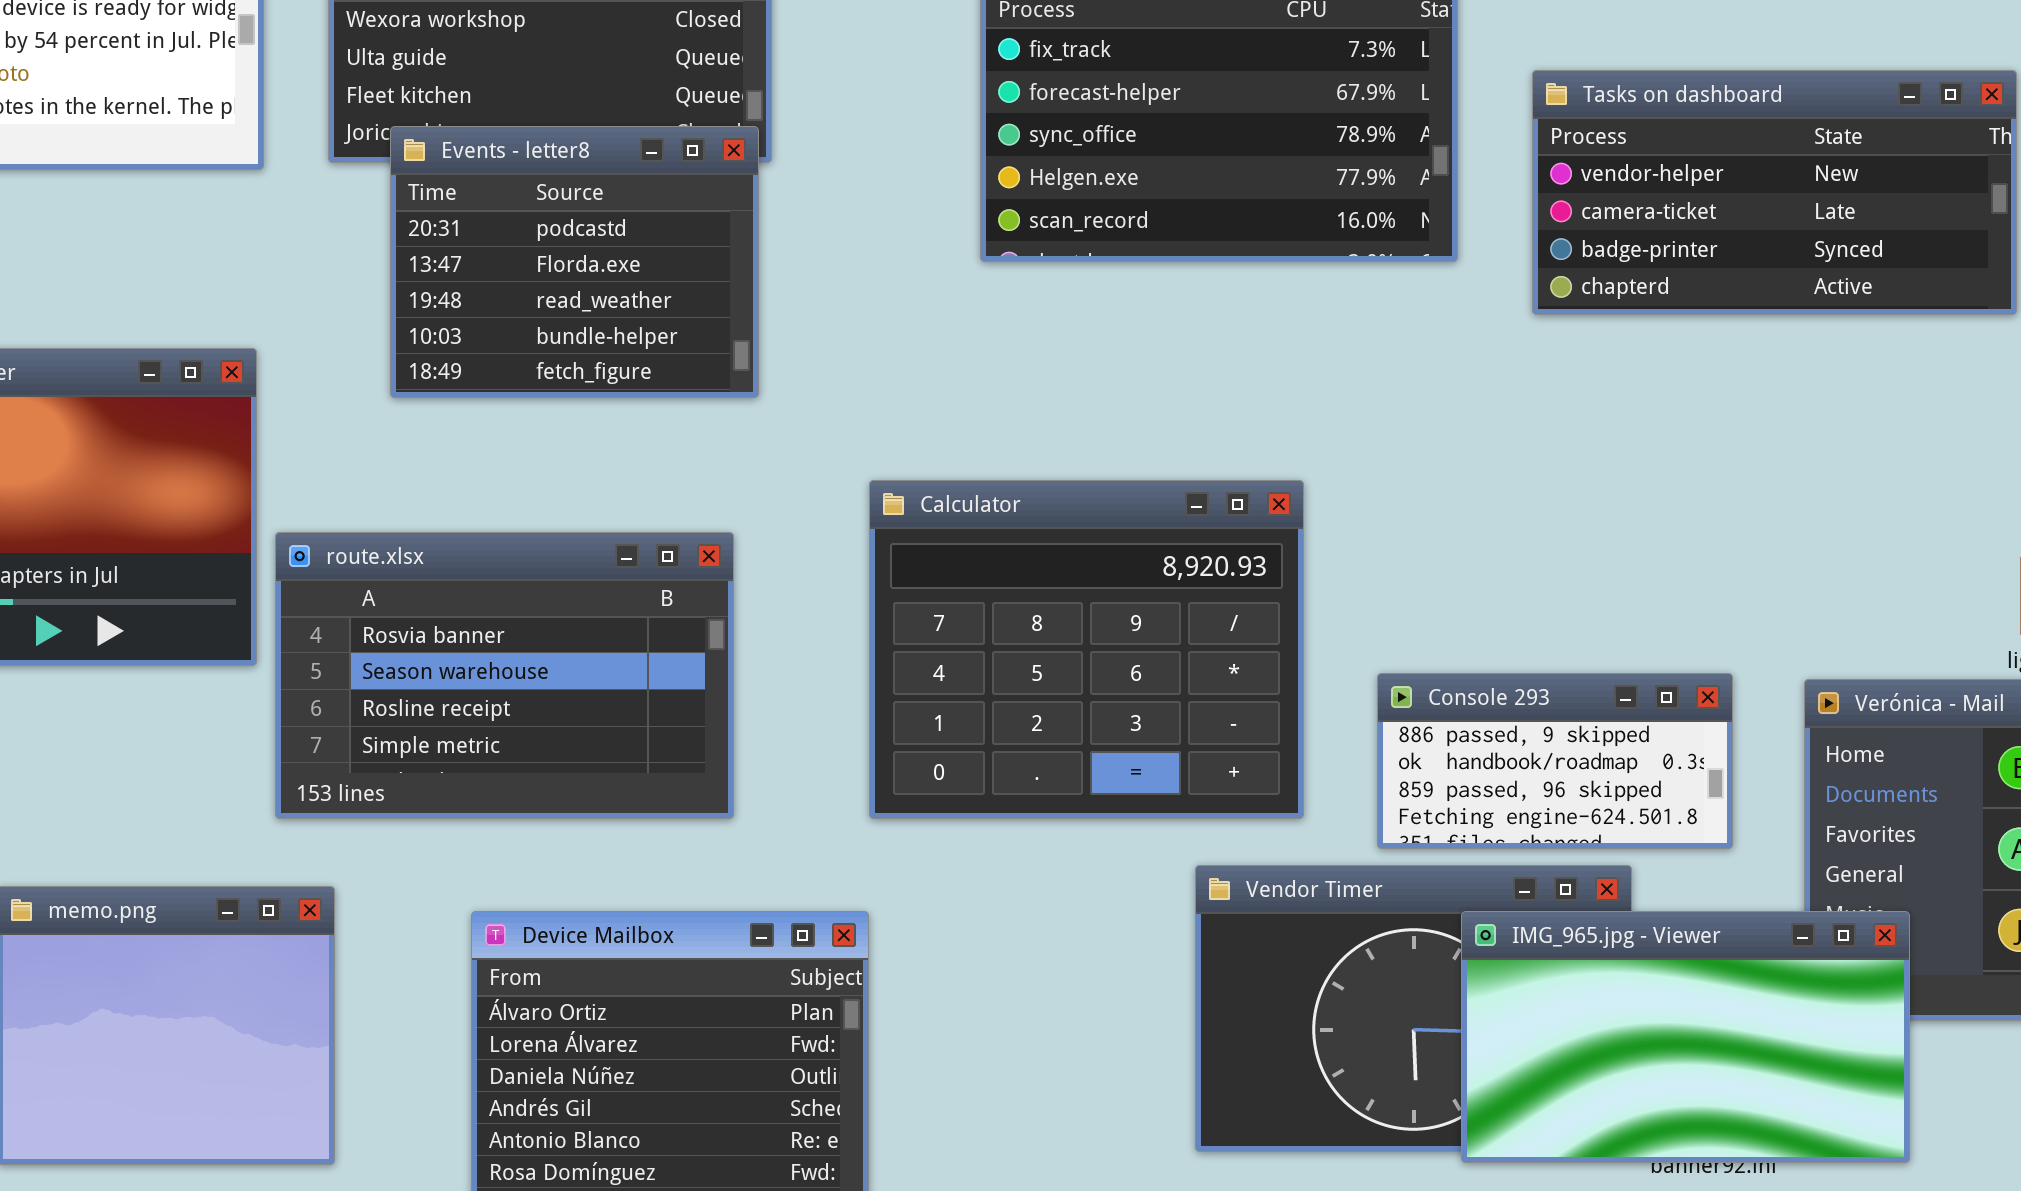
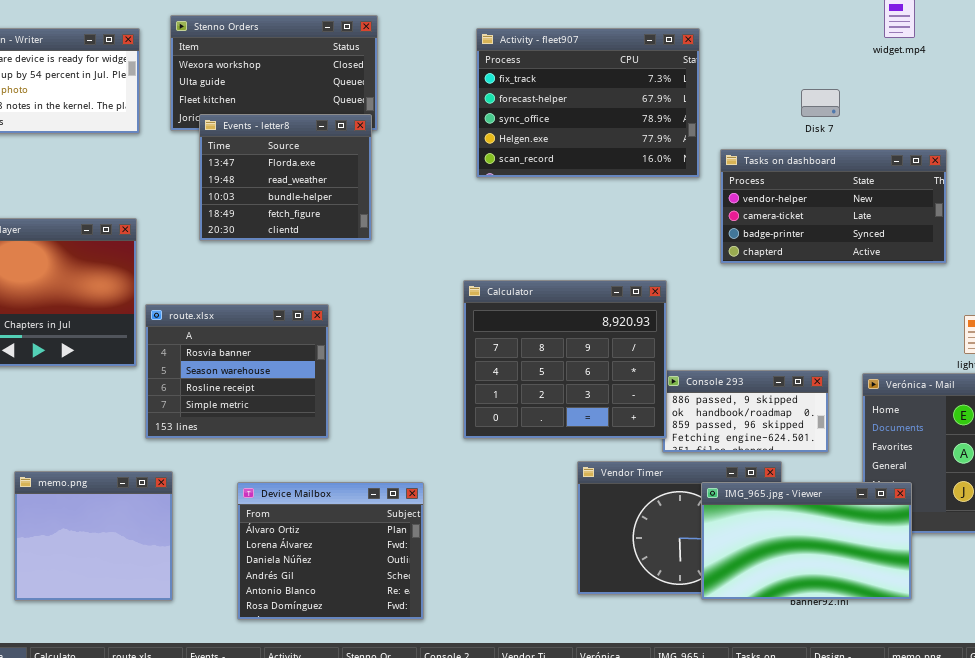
Tasks on dashboard: [1532,70,2017,315] -> [720,149,947,264], moved
Events - letter8: [390,126,759,398] -> [199,114,372,241], scrolled down 1 row
Calculator: [869,480,1304,819] -> [463,280,667,439], moved
route.xlsx: [275,532,734,819] -> [145,304,329,439], resized

